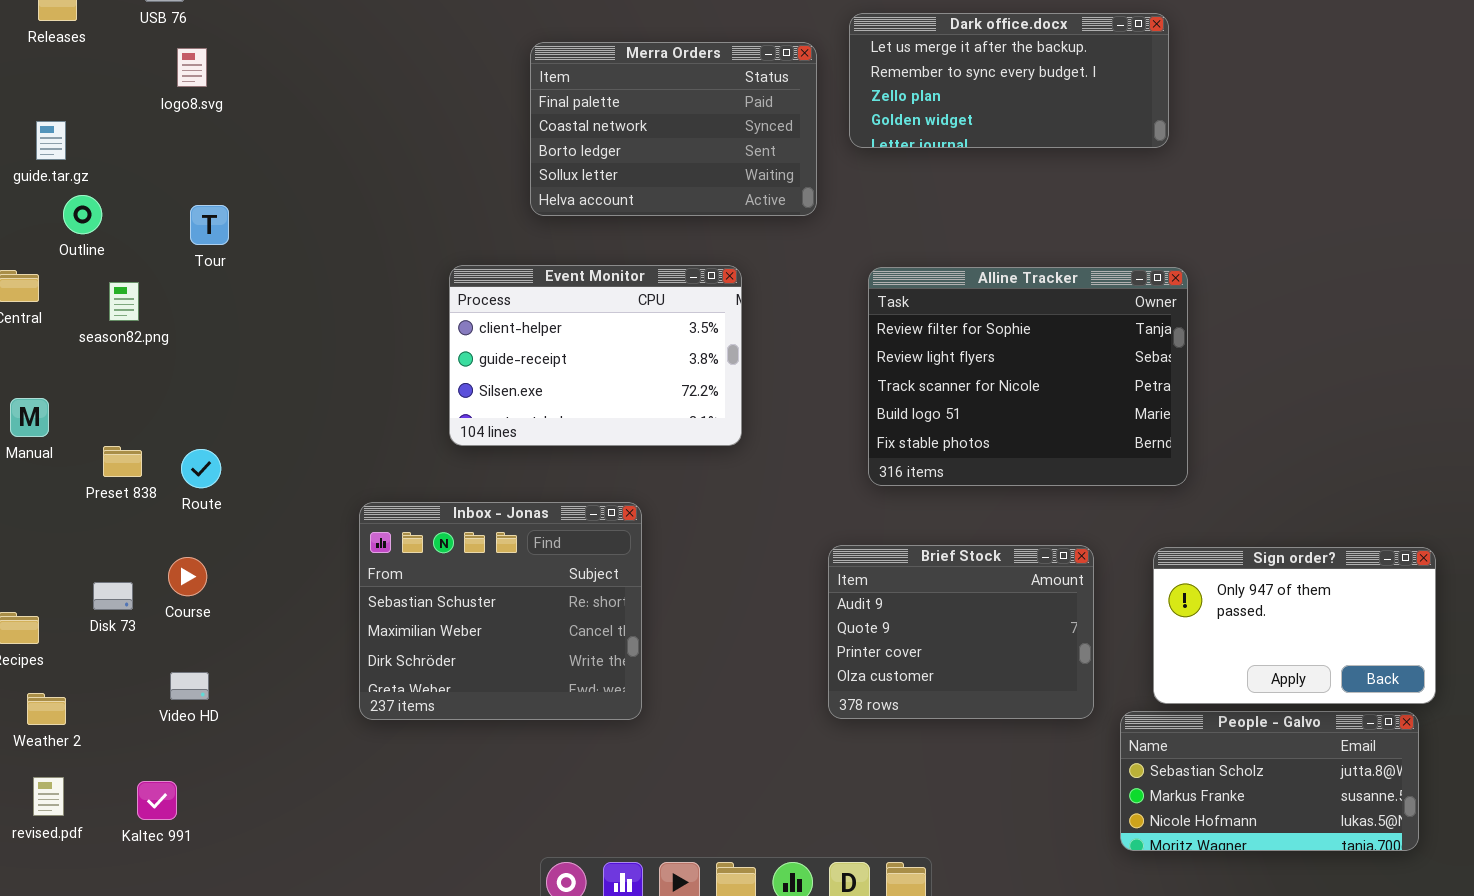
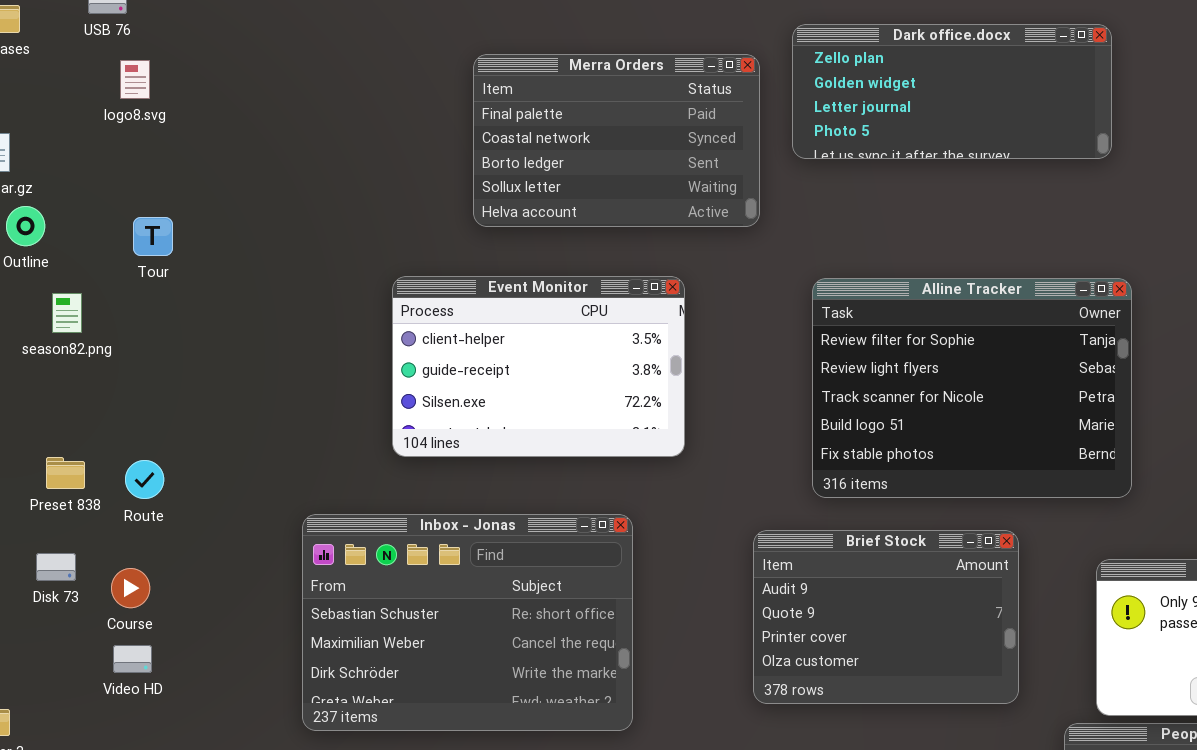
Dark office.docx: [849,13,1169,148] -> [792,24,1112,159], scrolled down 2 rows
Inbox - Jonas: [359,502,642,720] -> [302,514,633,731], resized
Brief Stock: [828,545,1094,719] -> [753,530,1019,704], moved
Disk 73: [93,582,133,610] -> [36,553,76,581], moved
Video HD: [170,672,209,700] -> [113,645,152,673], moved

